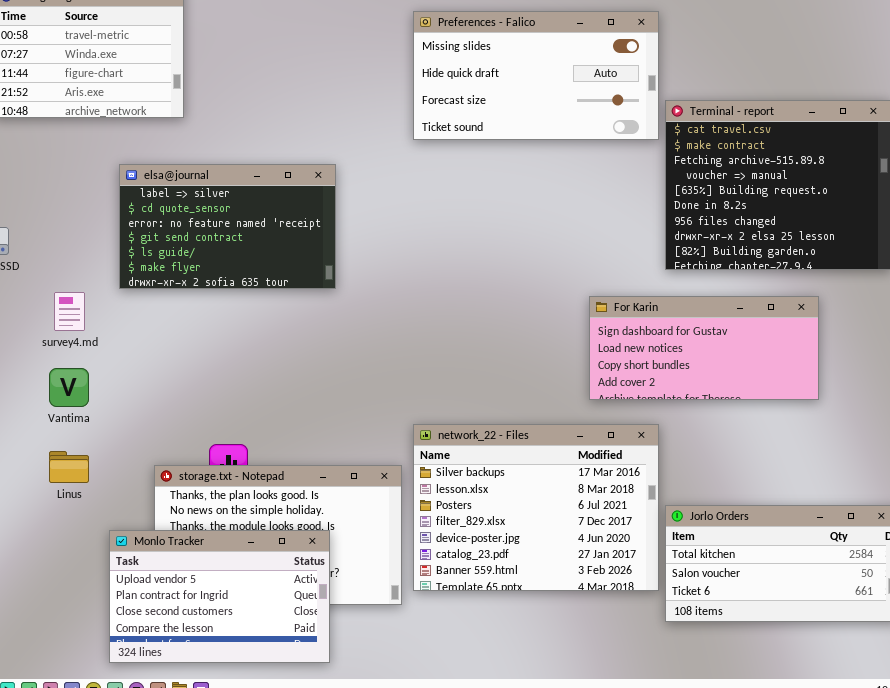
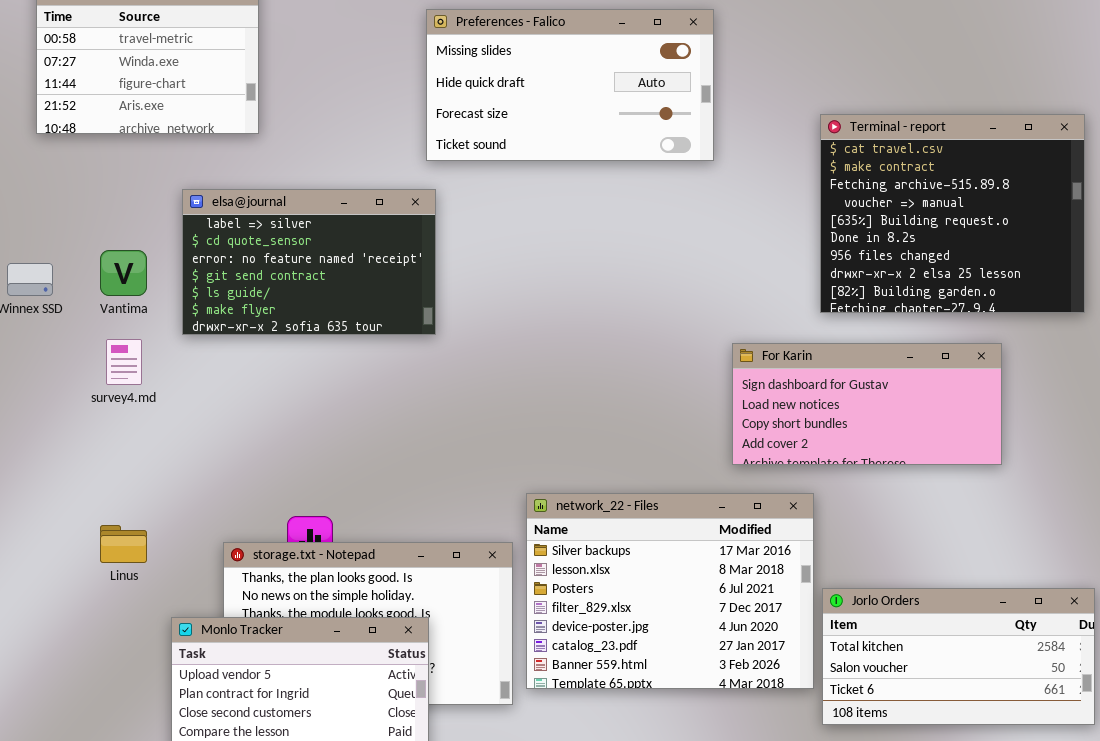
Preferences - Falico: [413,11,659,140] -> [426,9,714,161], moved
Vantima: [49,368,89,407] -> [100,250,147,296], moved

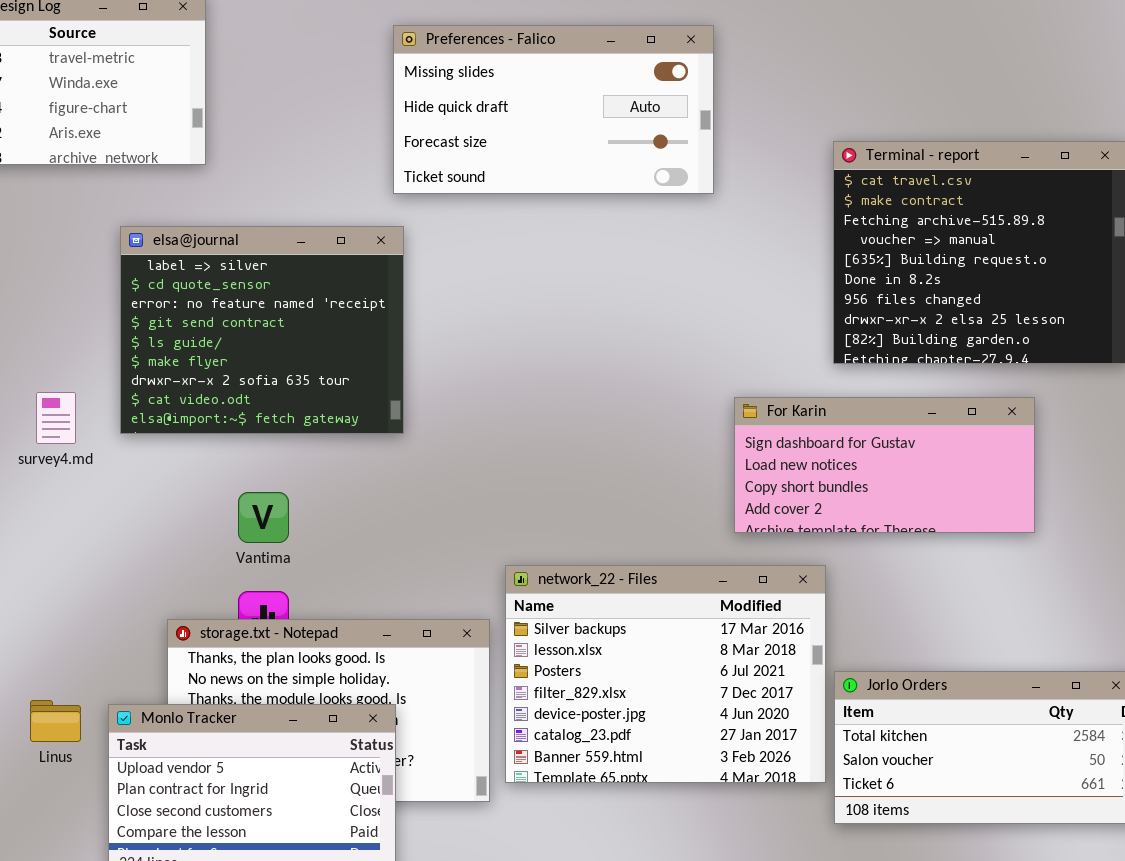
elsa@journal: [182,189,436,335] -> [120,226,404,434], resized
Vantima: [100,250,147,296] -> [238,492,289,543], moved
Linus: [100,525,147,563] -> [30,700,81,742], moved

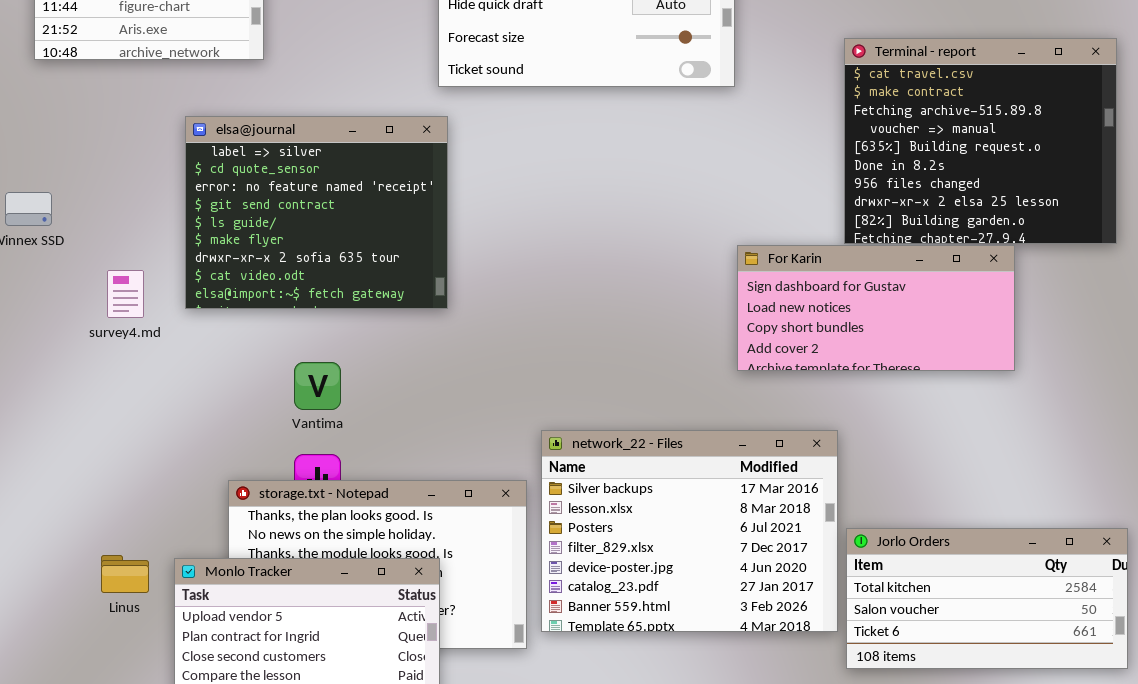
For Karin: [734,397,1035,533] -> [737,245,1015,371], moved

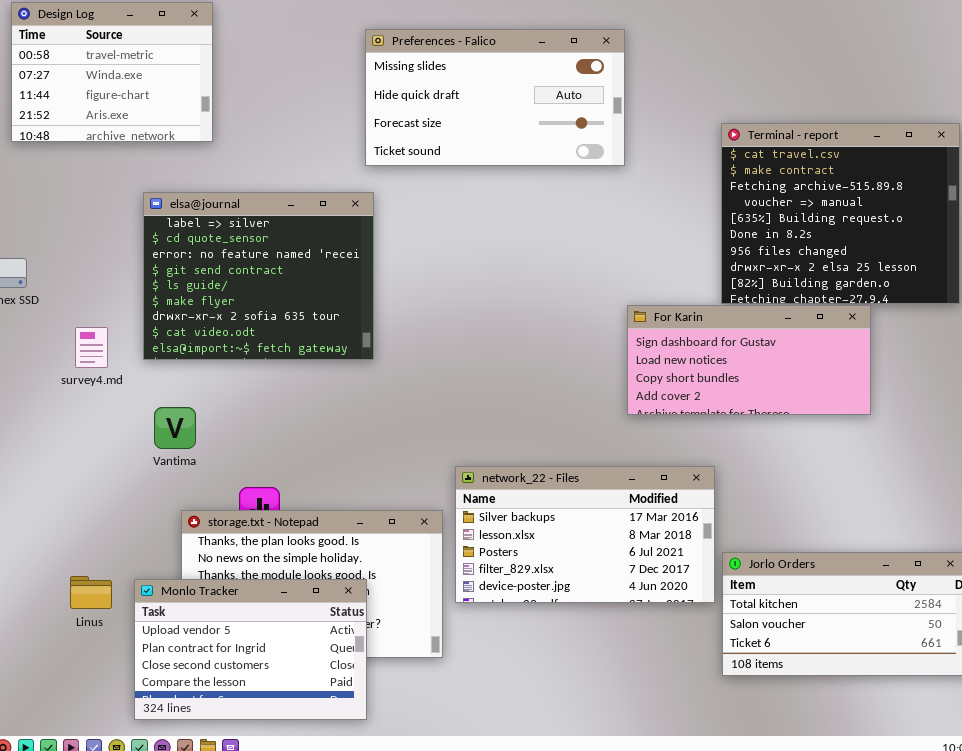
Vantima: [294,362,341,410] -> [154,407,196,449], moved
network_22 - Files: [541,430,838,632] -> [455,466,715,603], resized

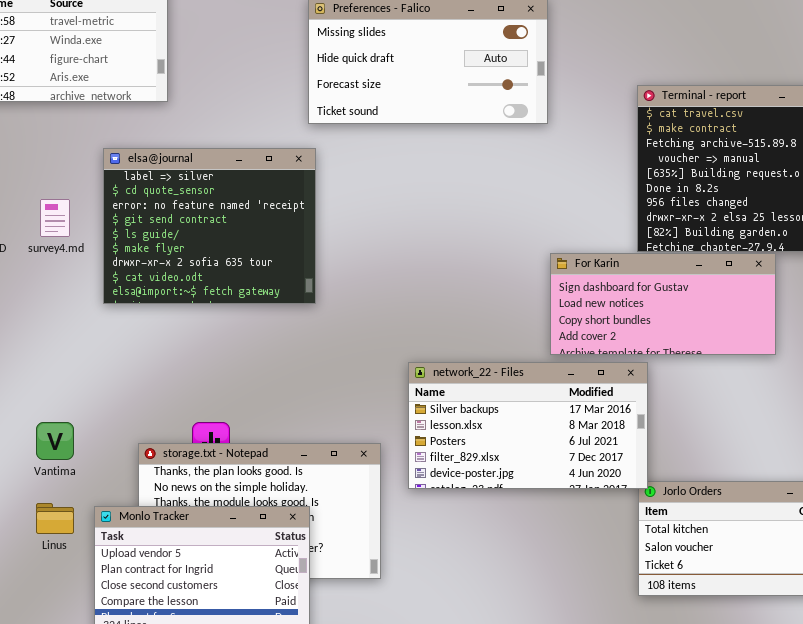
survey4.md: [75,327,108,368] -> [40,199,70,237], moved
Vantima: [154,407,196,449] -> [36,422,74,460], moved
network_22 - Files: [455,466,715,603] -> [408,362,648,489], moved

